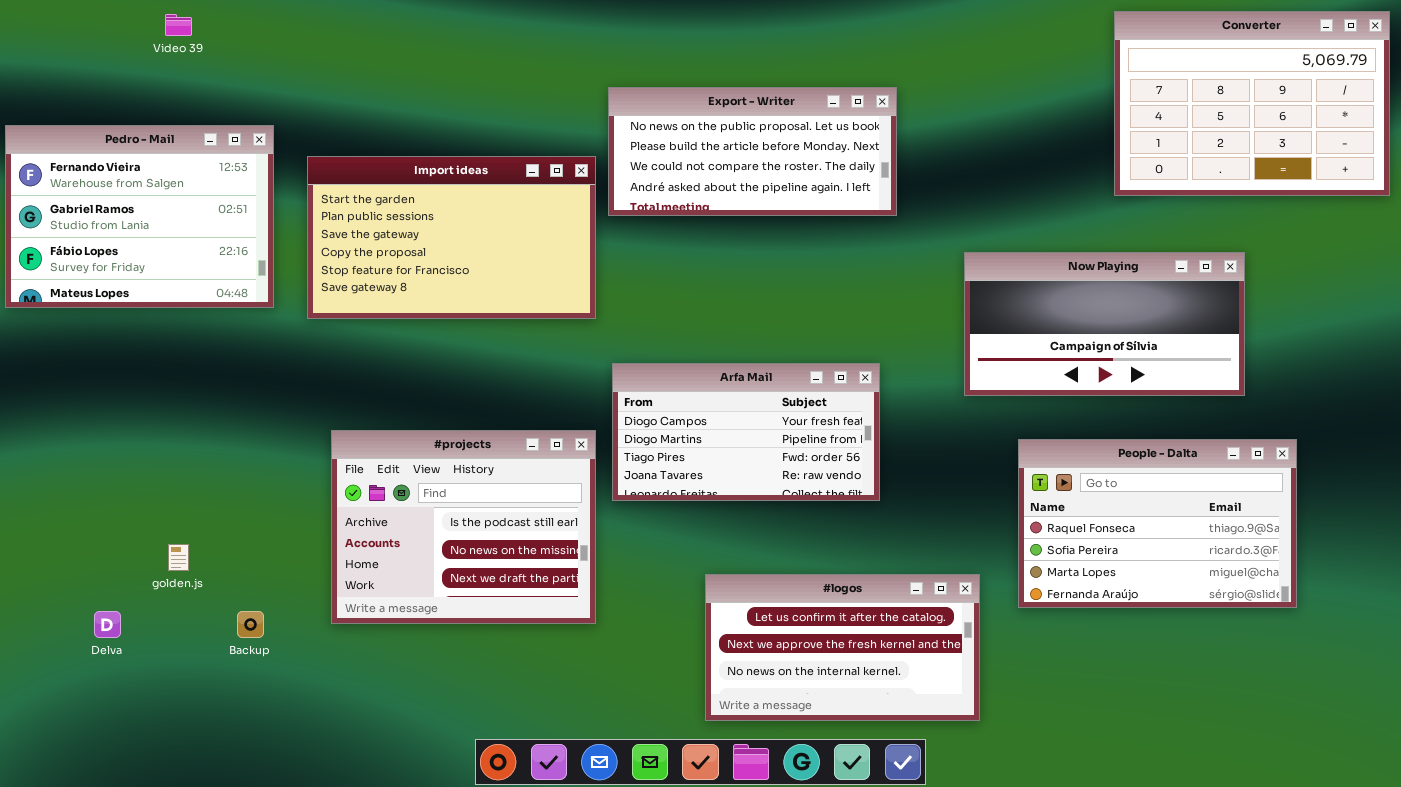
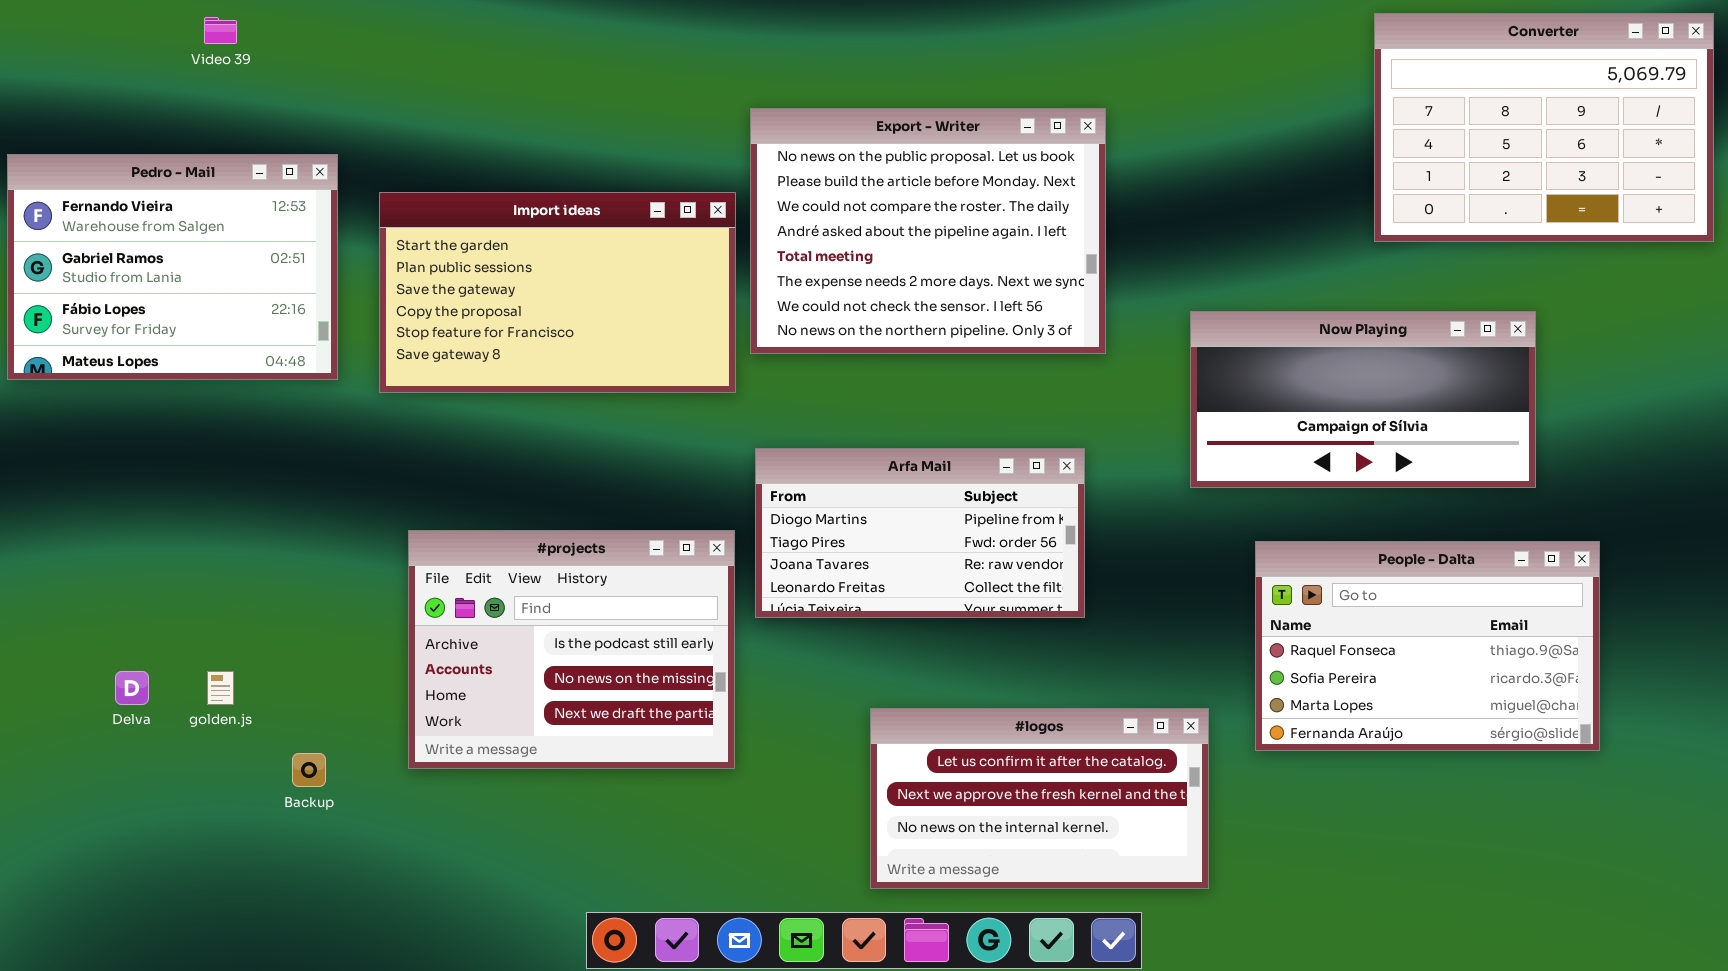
Export - Writer: [608,87,897,216] -> [750,108,1106,354], resized
Arfa Mail: [612,363,880,501] -> [755,448,1085,618], scrolled down 1 row
Delva: [94,611,121,638] -> [115,671,149,705], moved

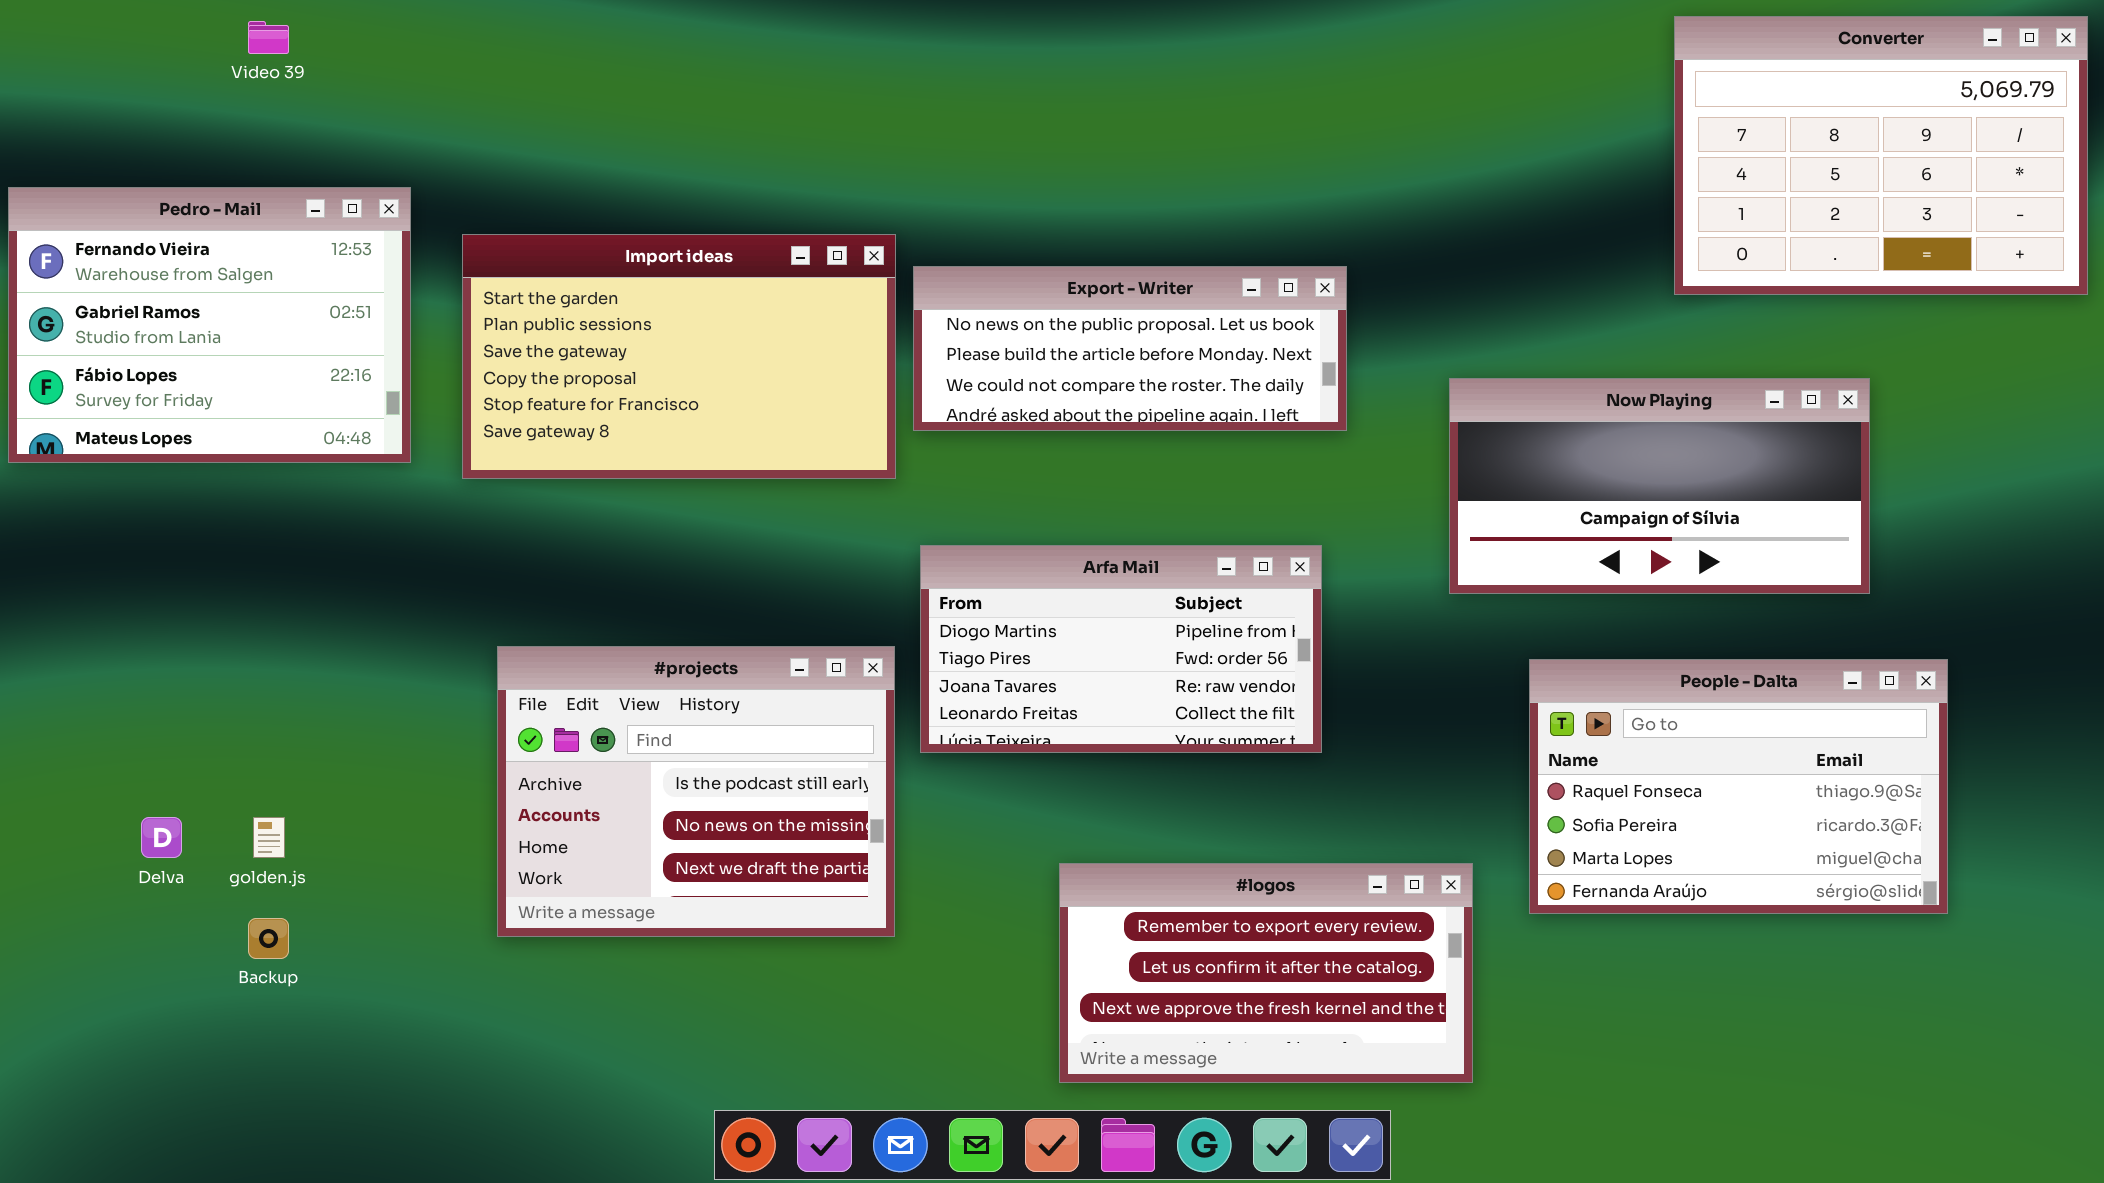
Export - Writer: [750,108,1106,354] -> [913,266,1347,431], resized
#logos: [870,708,1209,889] -> [1059,863,1473,1083], scrolled up 1 row
Backup: [292,753,326,787] -> [248,918,289,959], moved

